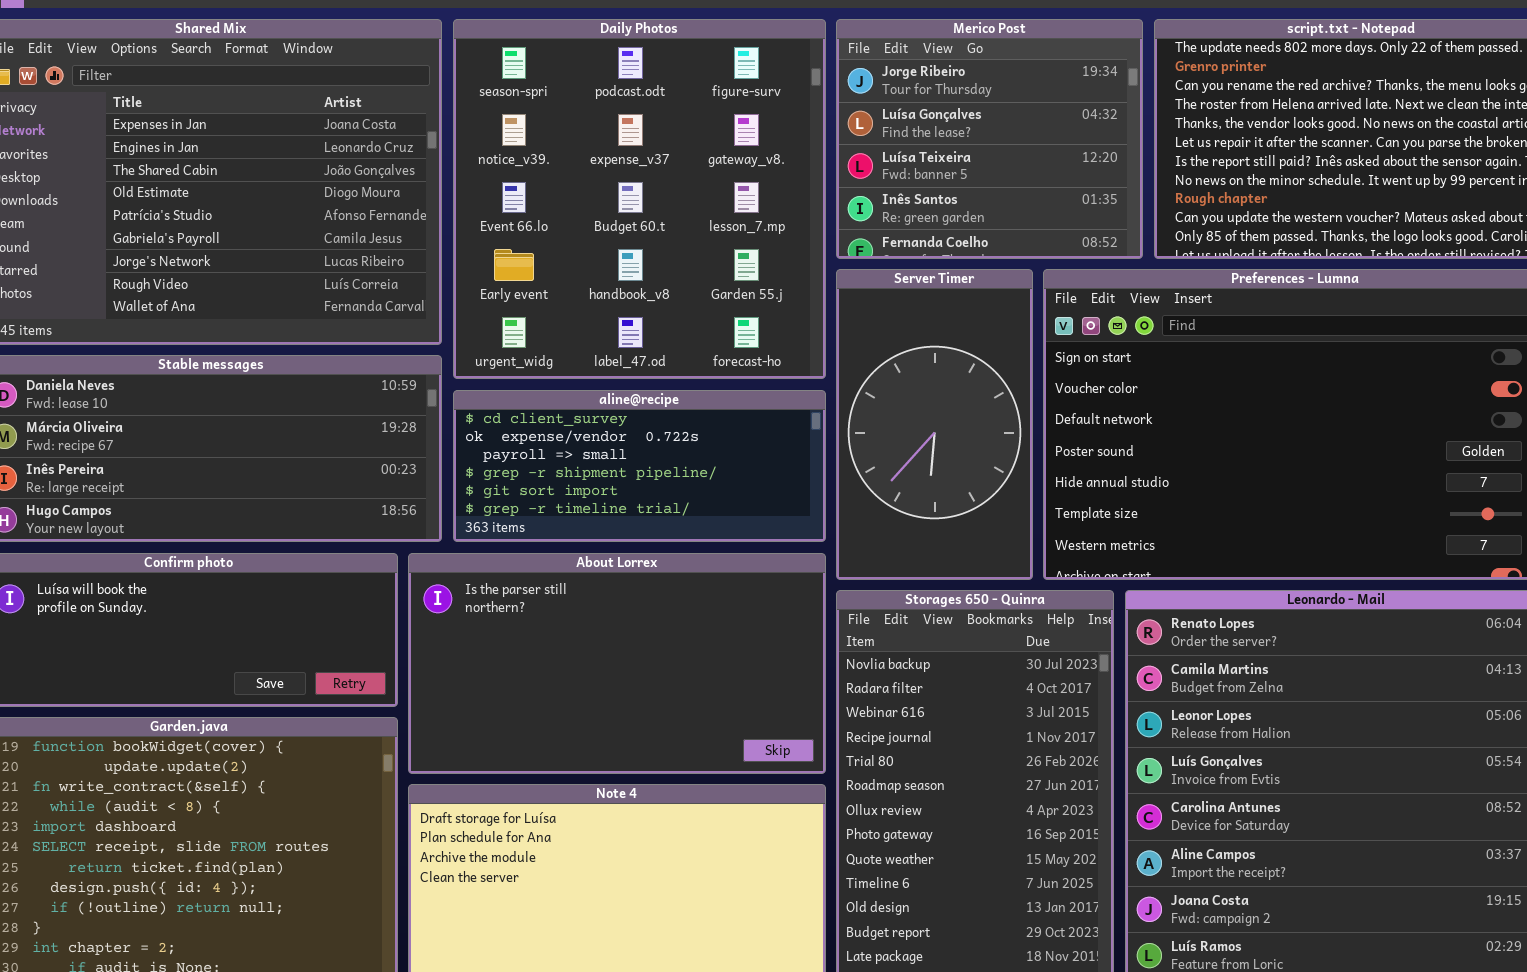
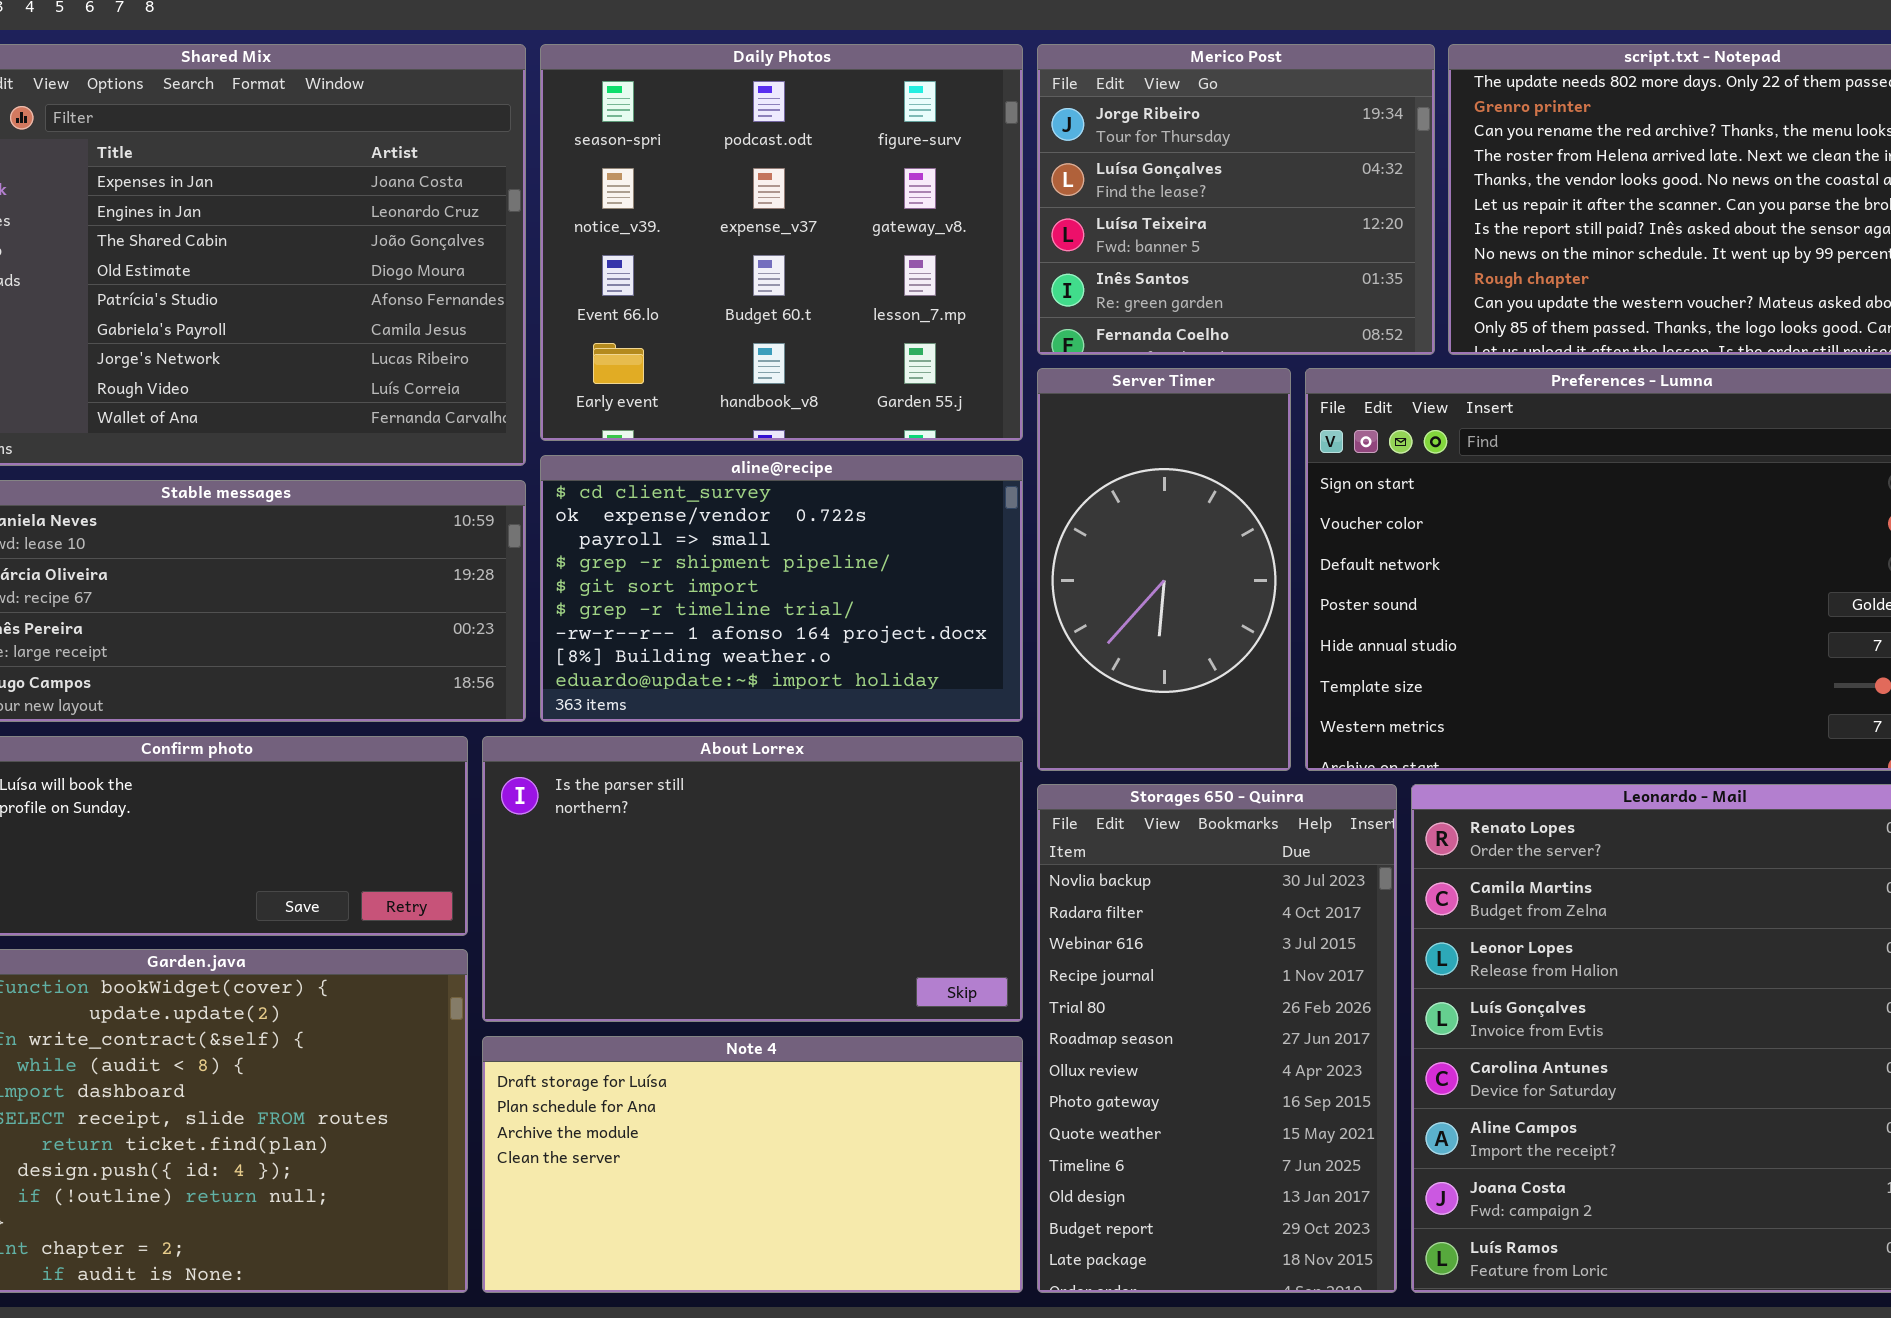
Daily Photos: [453,19,826,379] -> [540,44,1023,441], resized
aline@recipe: [453,390,826,542] -> [540,455,1023,722], resized

